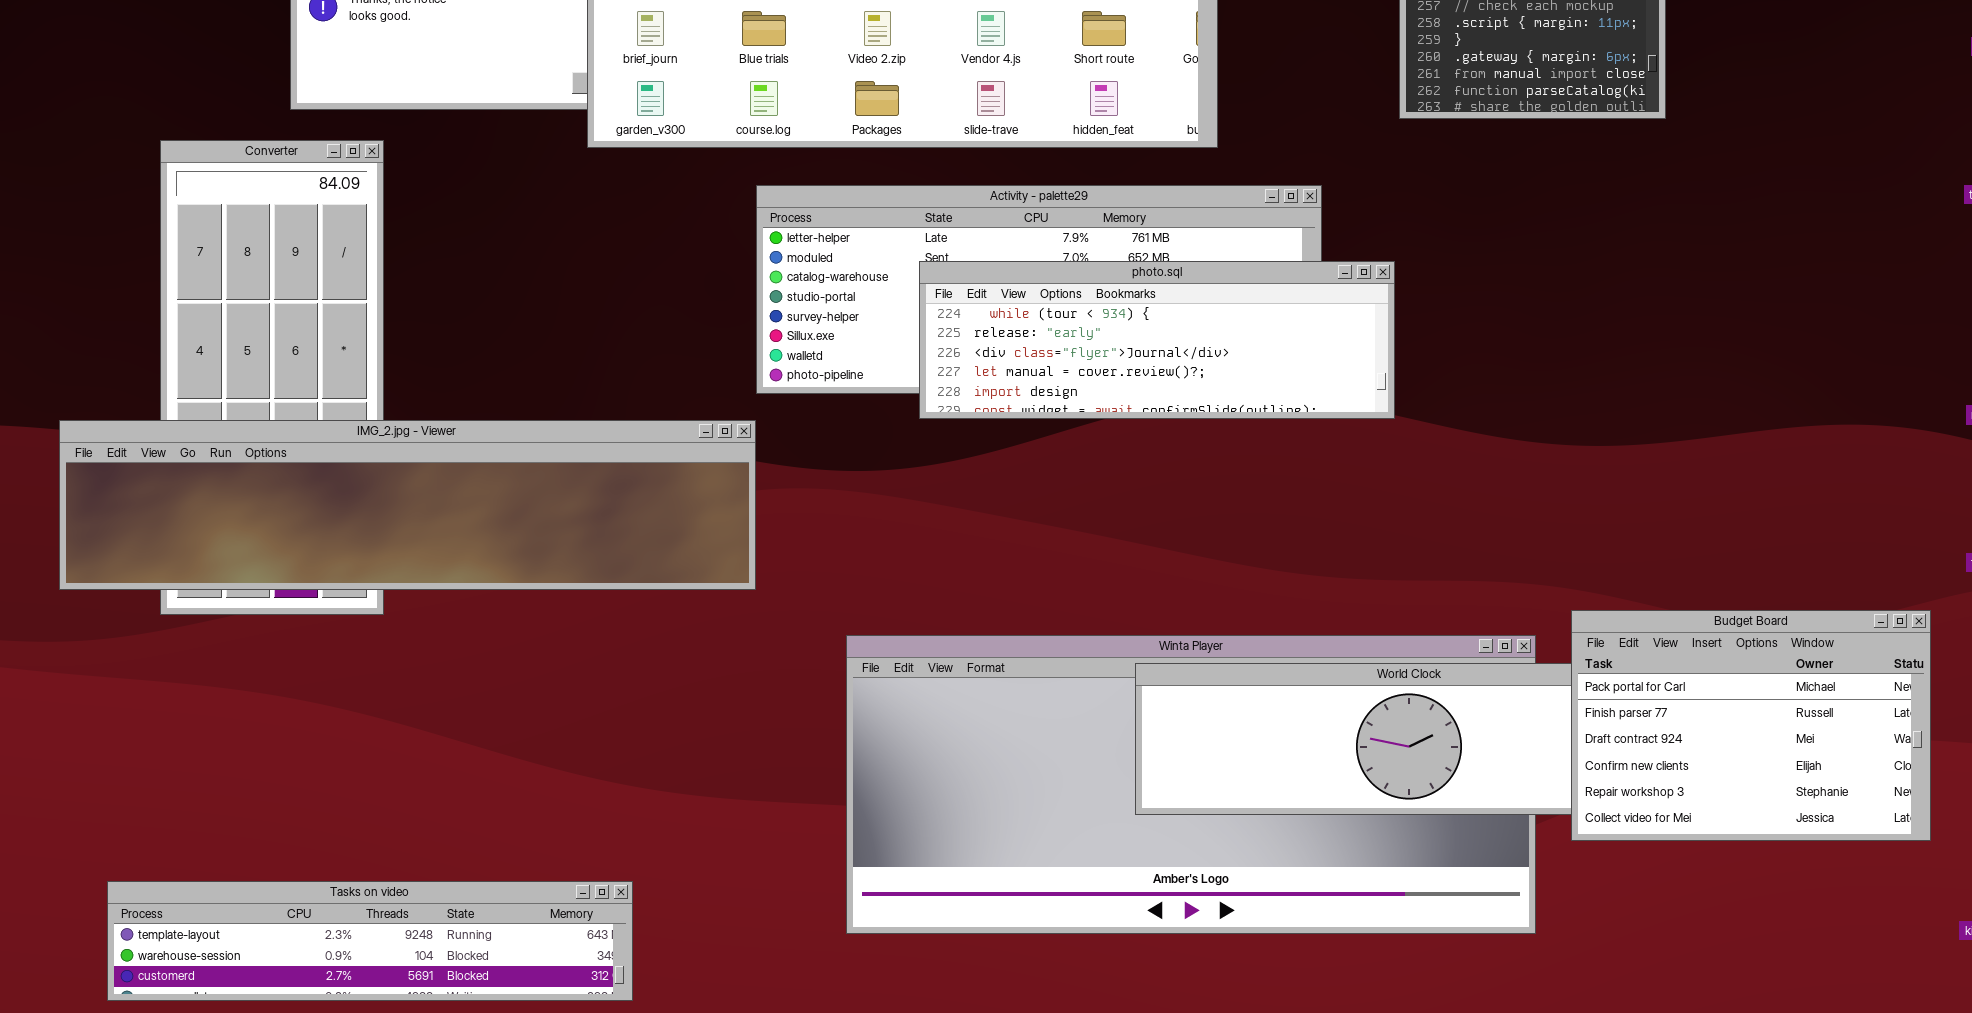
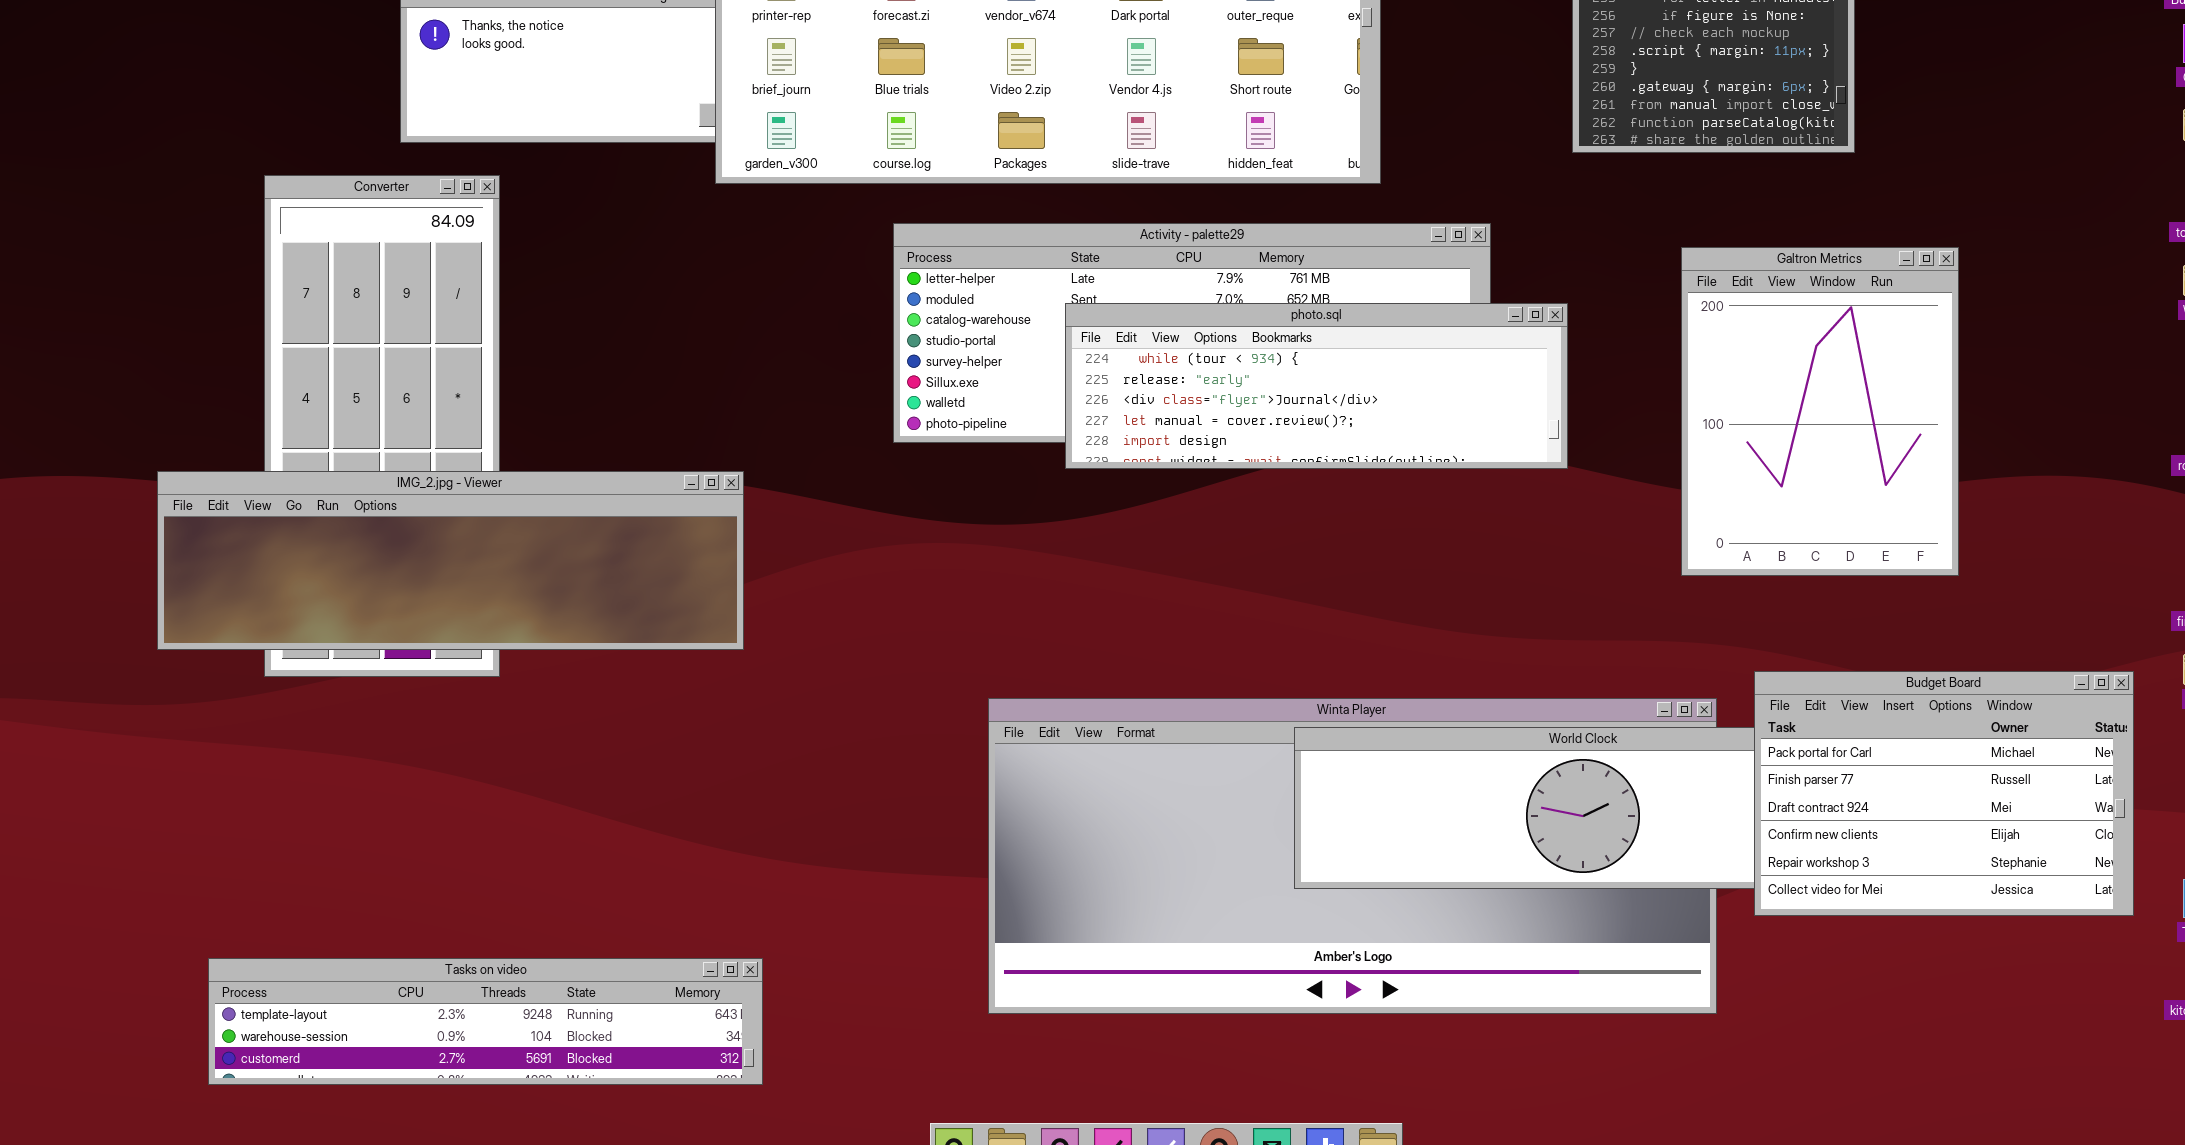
Galtron Metrics: none -> [1681,247,1959,576], opened
IMG_2.jpg - Viewer: [59,420,756,590] -> [157,471,744,650], resized

